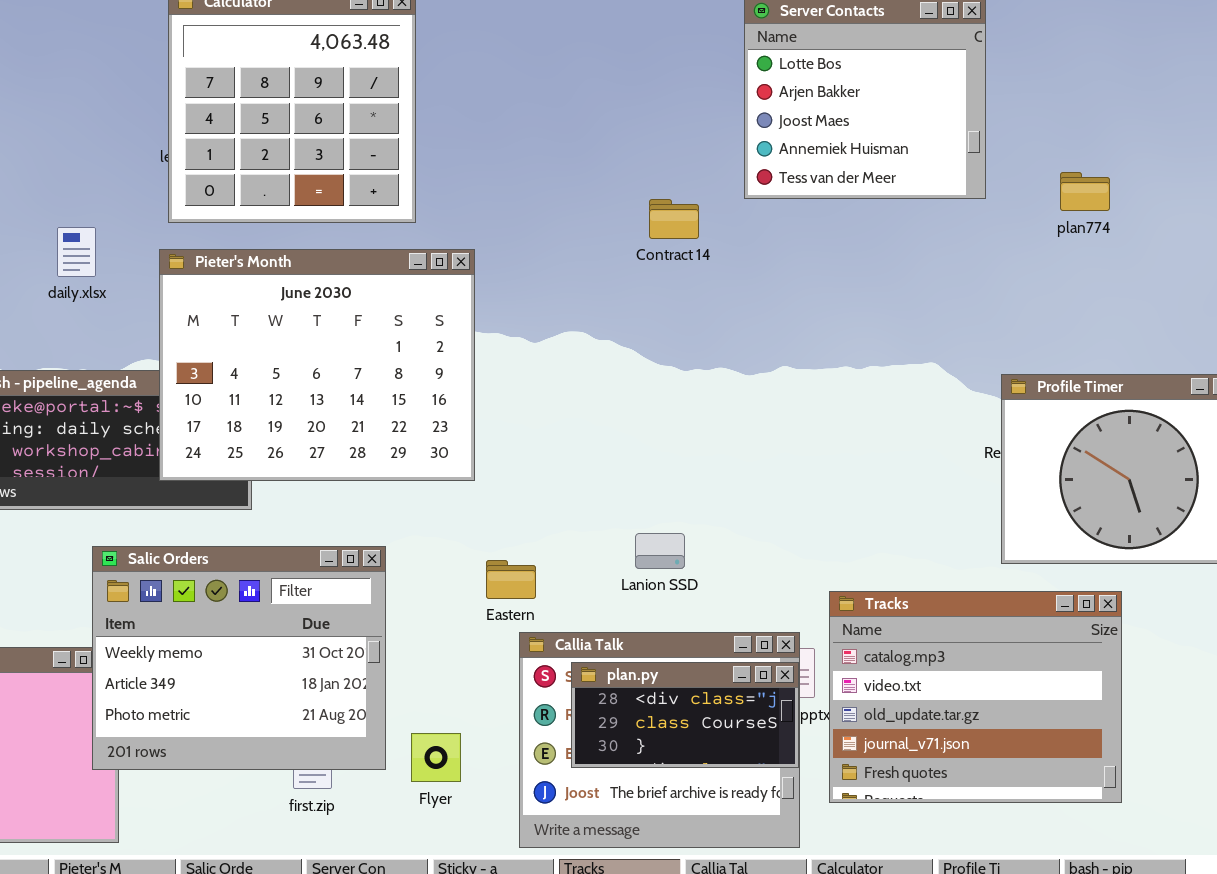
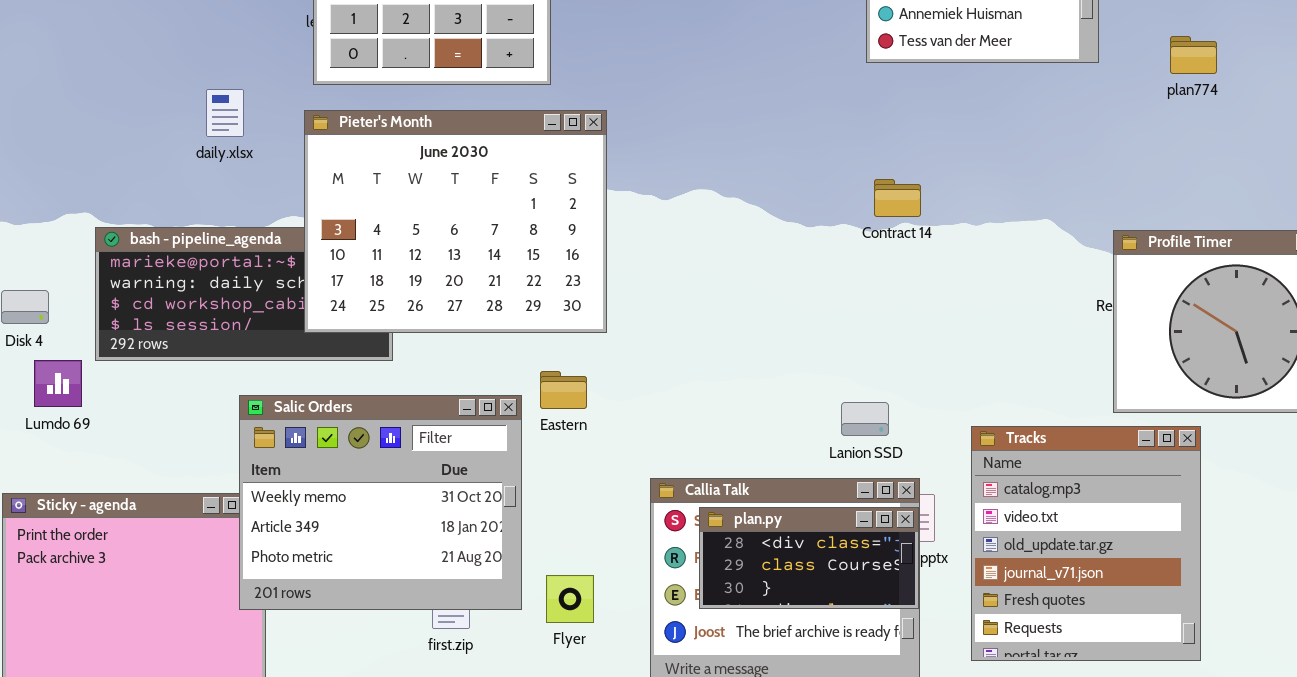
Contract 14: [649,199,699,239] -> [874,179,921,217], moved
Lanion SSD: [635,533,685,569] -> [841,402,889,436], moved
Eastern: [486,560,536,599] -> [540,371,587,409], moved
Tracks: [829,591,1122,803] -> [971,426,1201,661], moved, resized

